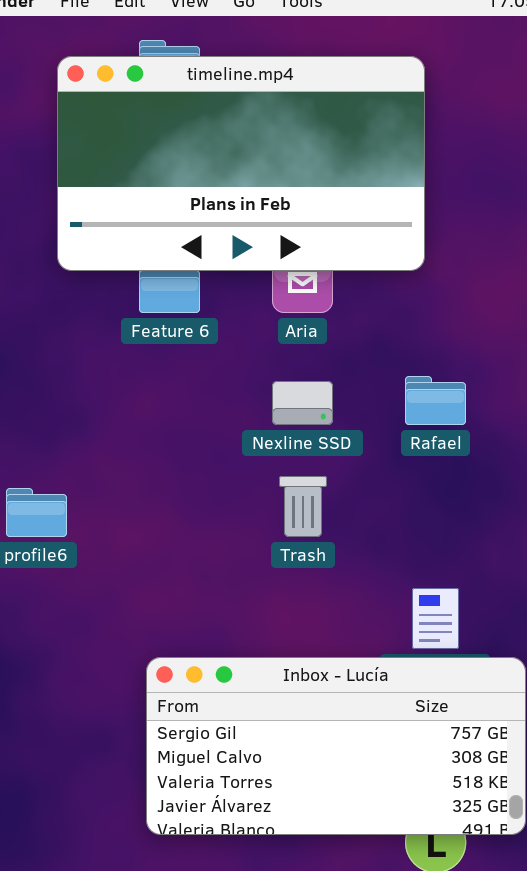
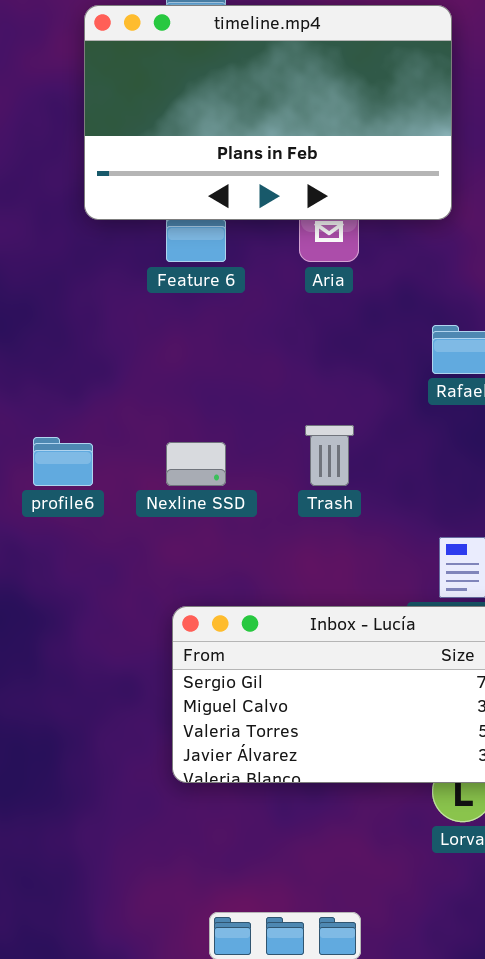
Nexline SSD: [272,381,333,425] -> [166,442,226,486], moved

